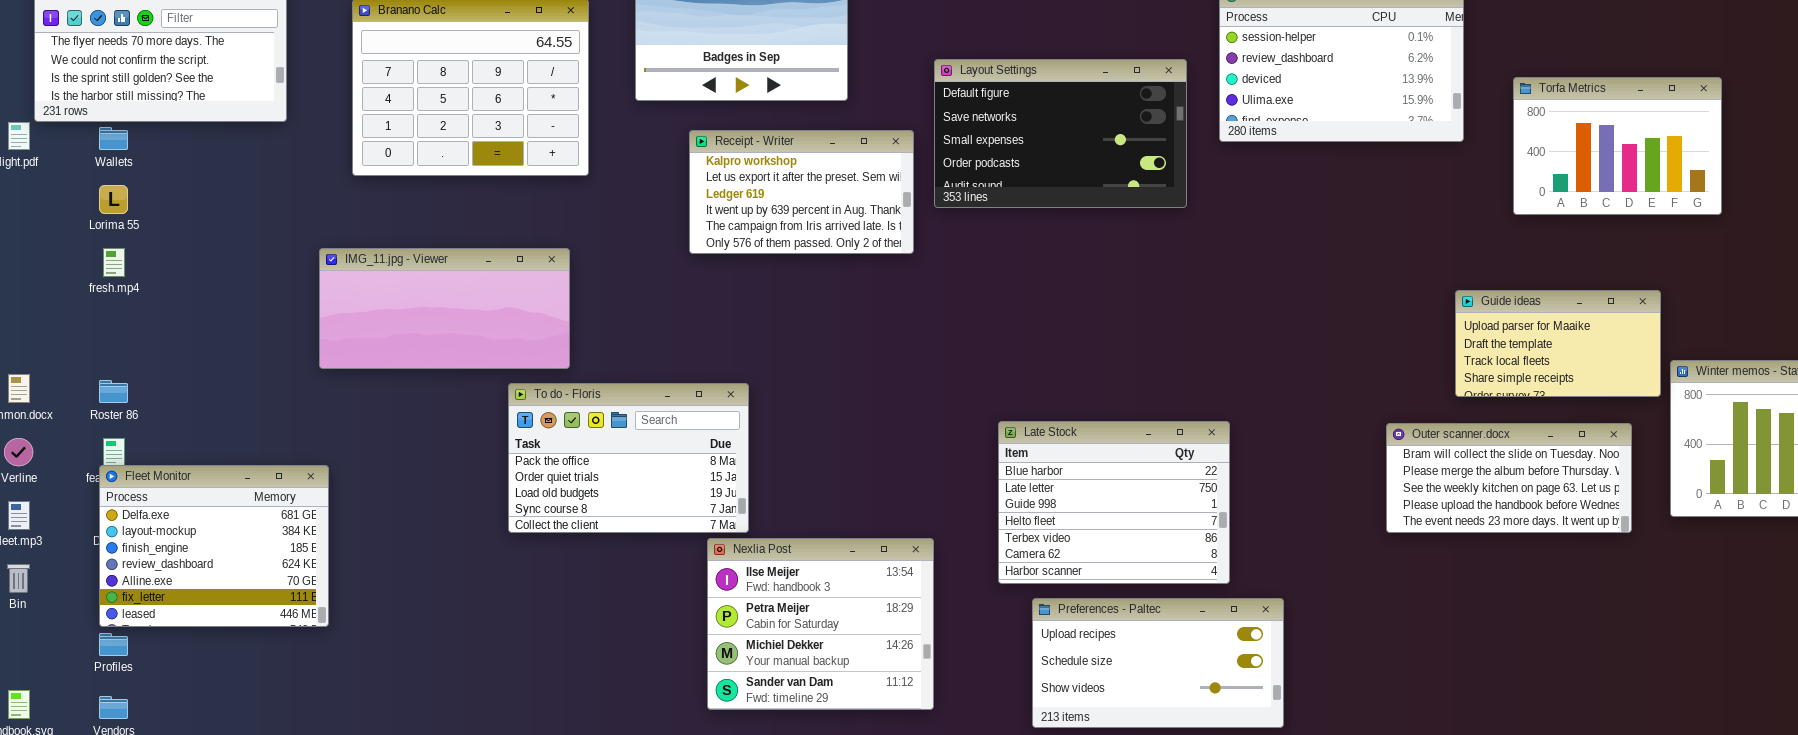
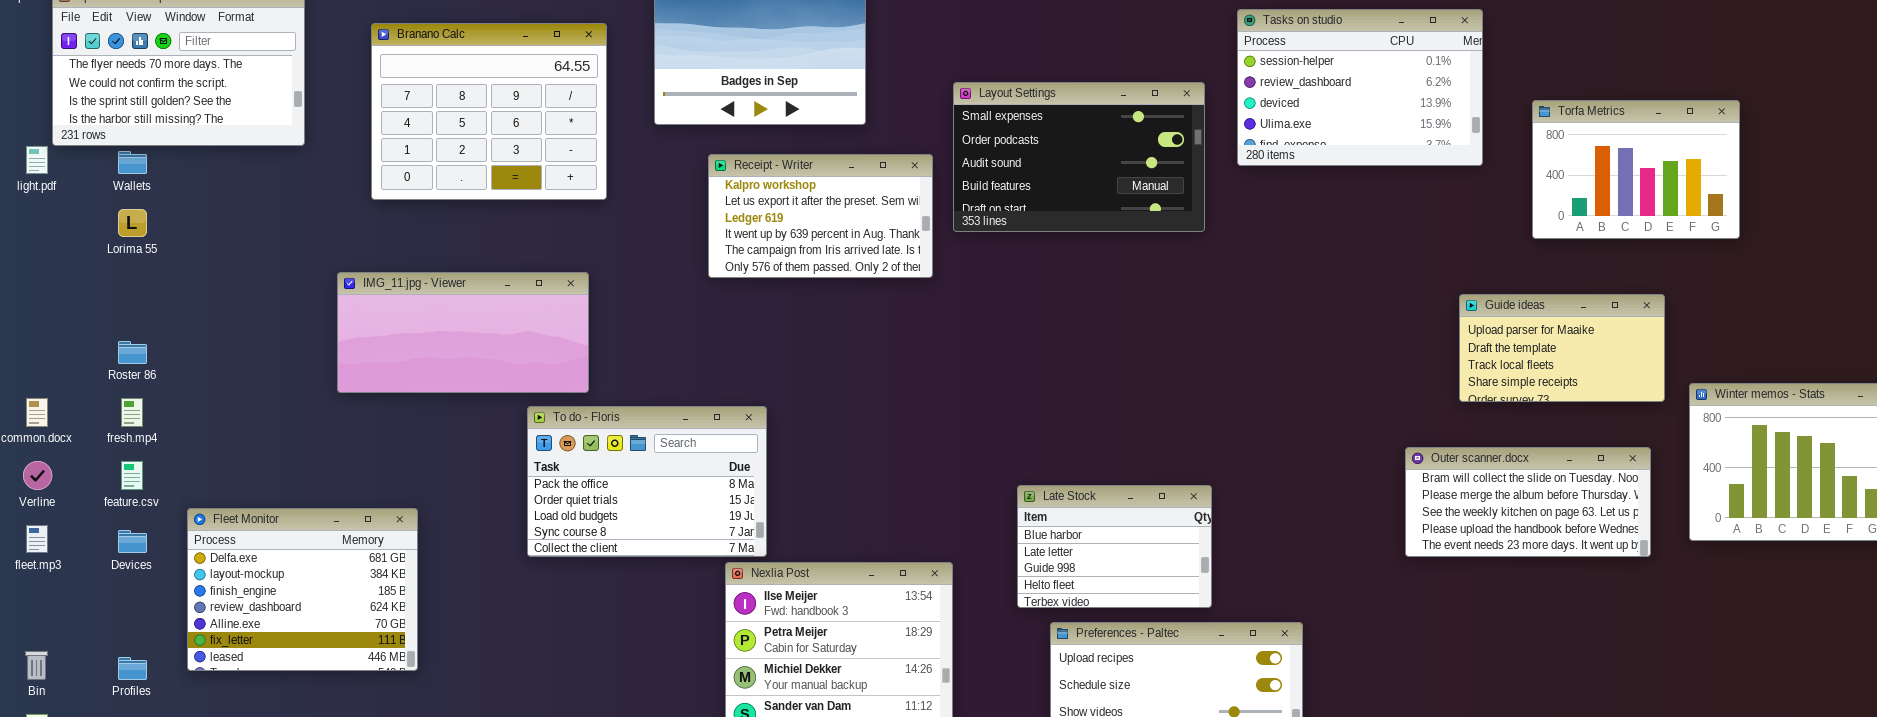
Layout Settings: [934,59,1187,208] -> [953,82,1205,232], scrolled down 2 rows
fresh.mp4: [103,248,125,277] -> [121,398,143,427], moved
Guide ideas: [1455,290,1661,397] -> [1459,294,1665,402], moved
Roster 86: [99,380,128,403] -> [118,341,147,364], moved
Late Stock: [998,421,1230,584] -> [1017,485,1212,608], resized
Fleet Monitor: [99,465,329,627] -> [187,508,418,671], moved
Bin: [7,564,30,593] -> [25,651,48,680], moved

